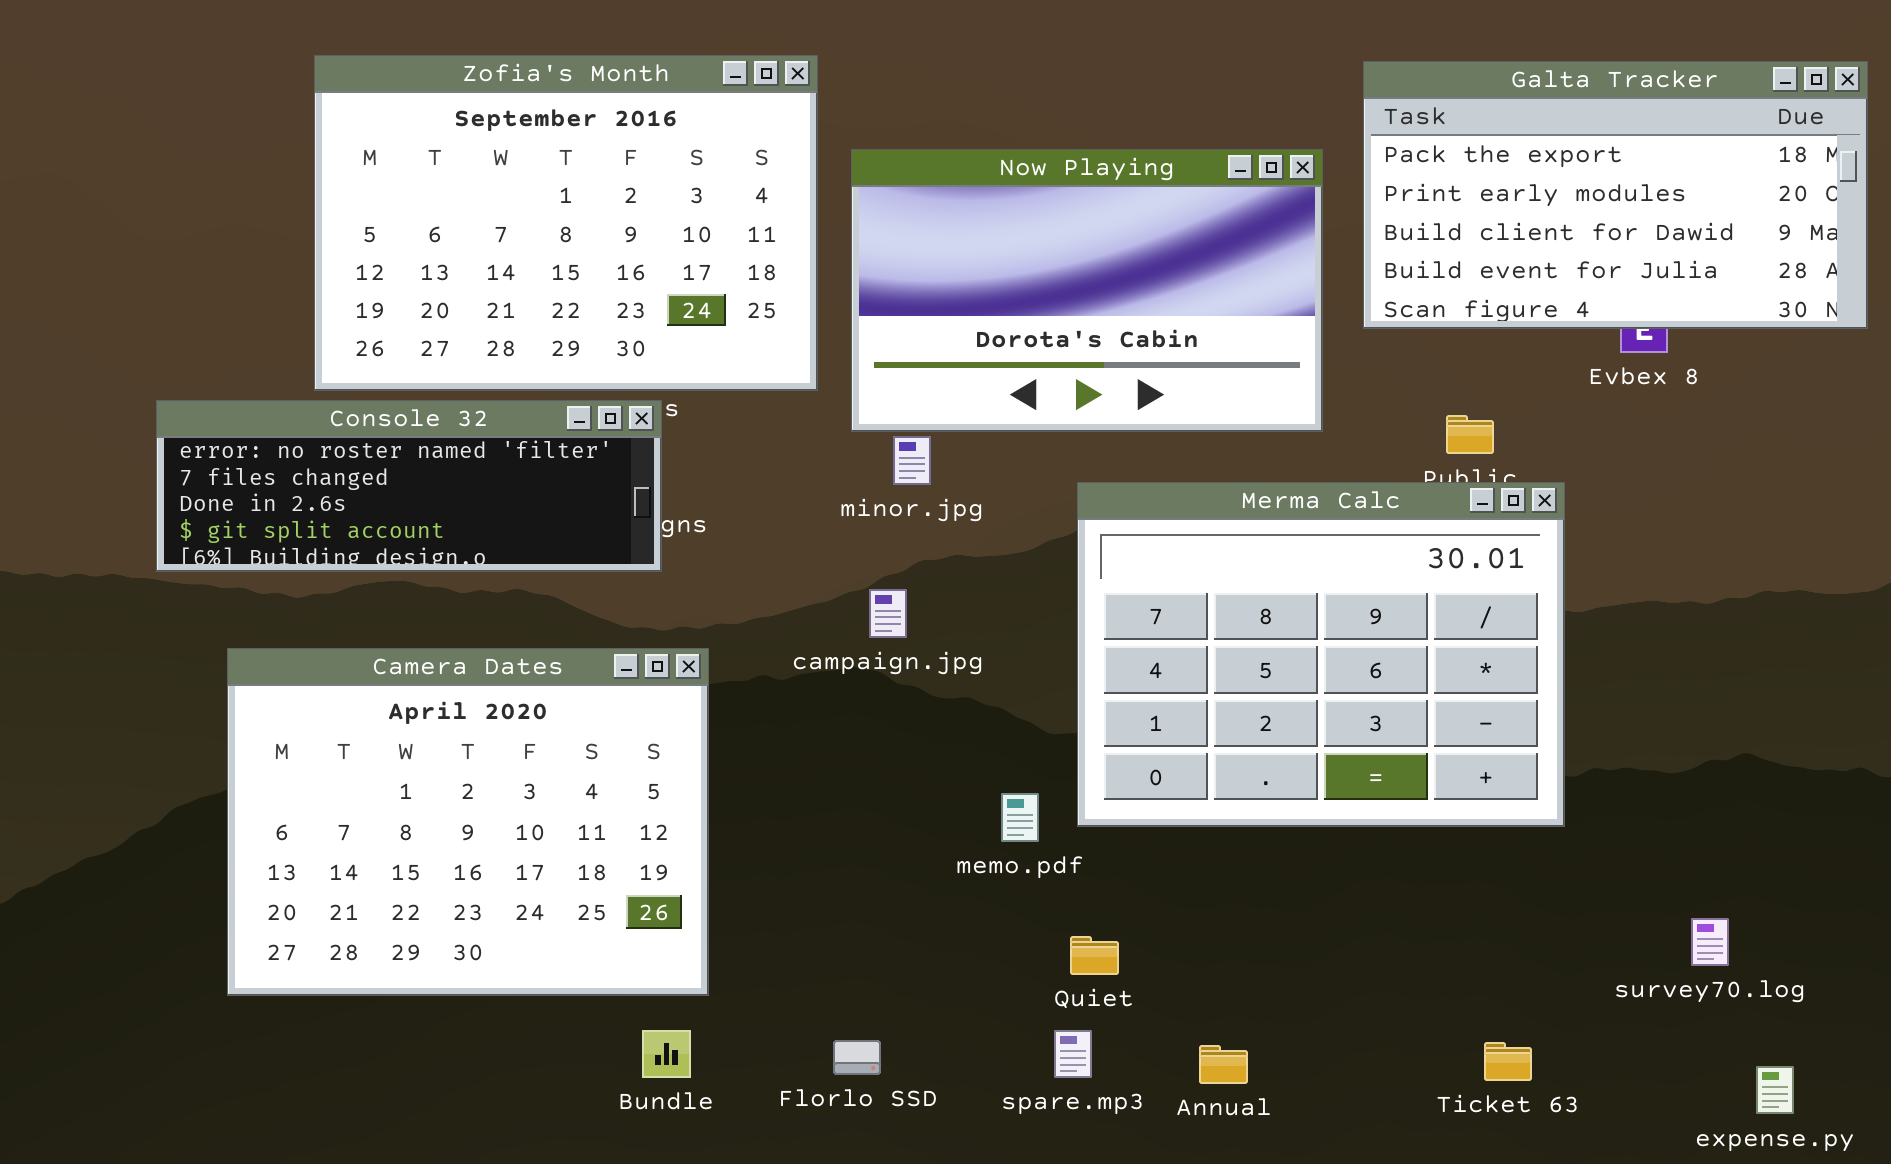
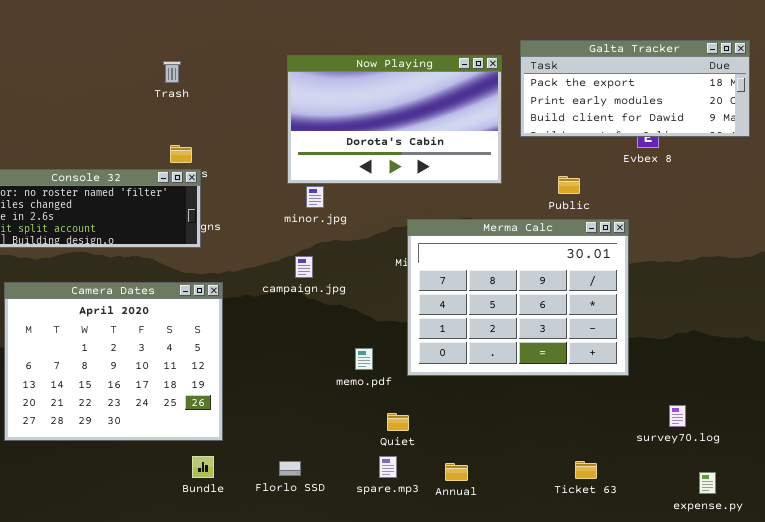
Zofia's Month: [314,55,818,391] -> none, closed
Galta Tracker: [1363,61,1868,329] -> [520,40,750,137], resized
Merma Calc: [1077,482,1565,827] -> [407,219,629,376], moved

